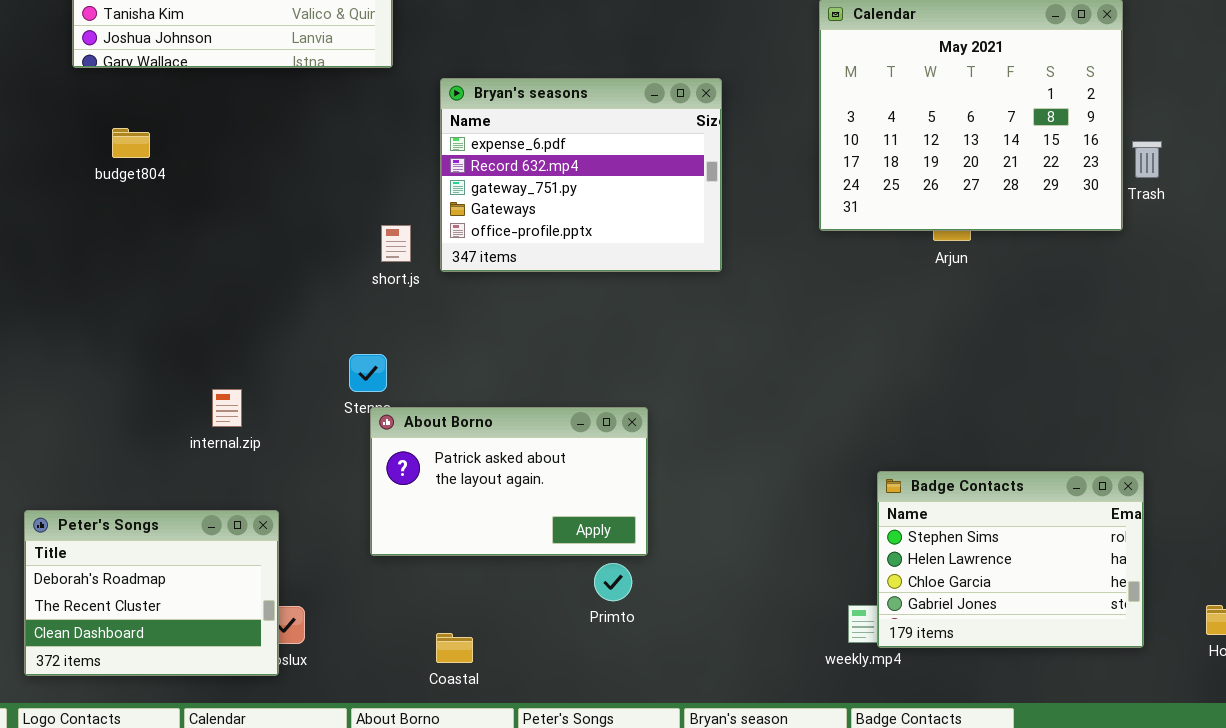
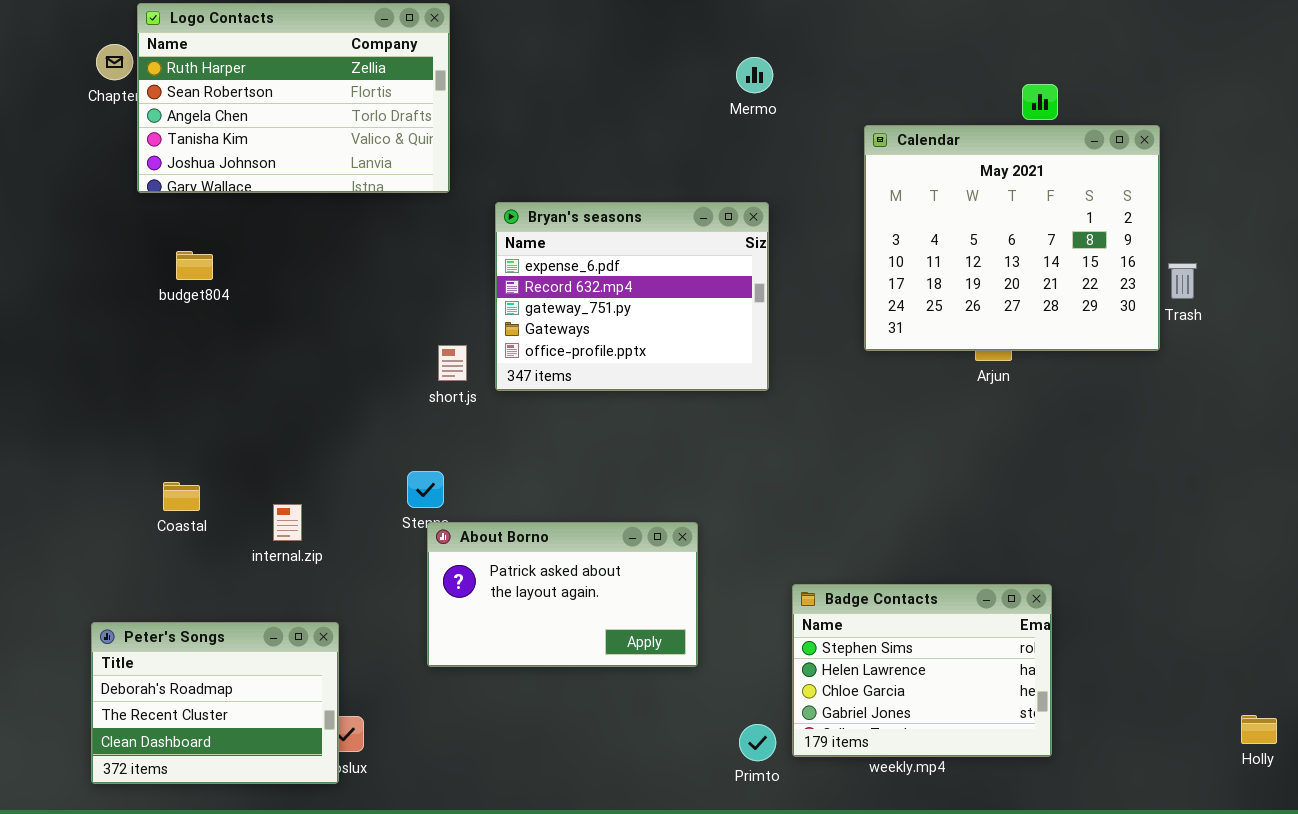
Badge Contacts: [877,471,1144,648] -> [792,584,1052,757], moved
Primto: [594,563,632,601] -> [739,724,776,761], moved
Coastal: [436,633,473,663] -> [163,482,200,511], moved

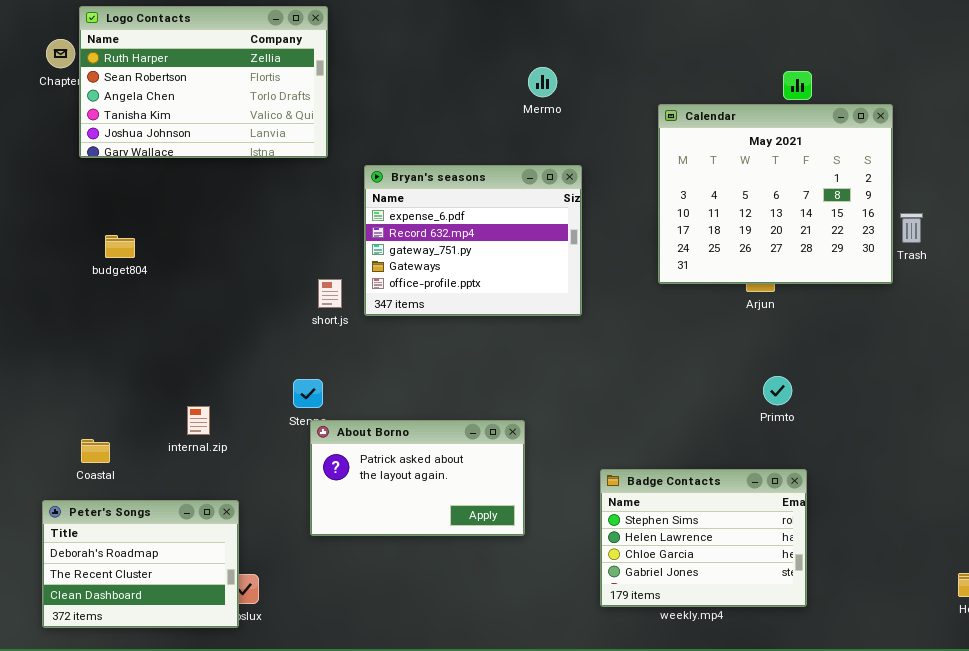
Mermo: [736,57,773,93] -> [528,67,557,97], moved
budget804: [176,251,213,280] -> [105,235,135,258], moved
Coastal: [163,482,200,511] -> [81,439,110,463], moved
Primto: [739,724,776,761] -> [763,376,792,405], moved

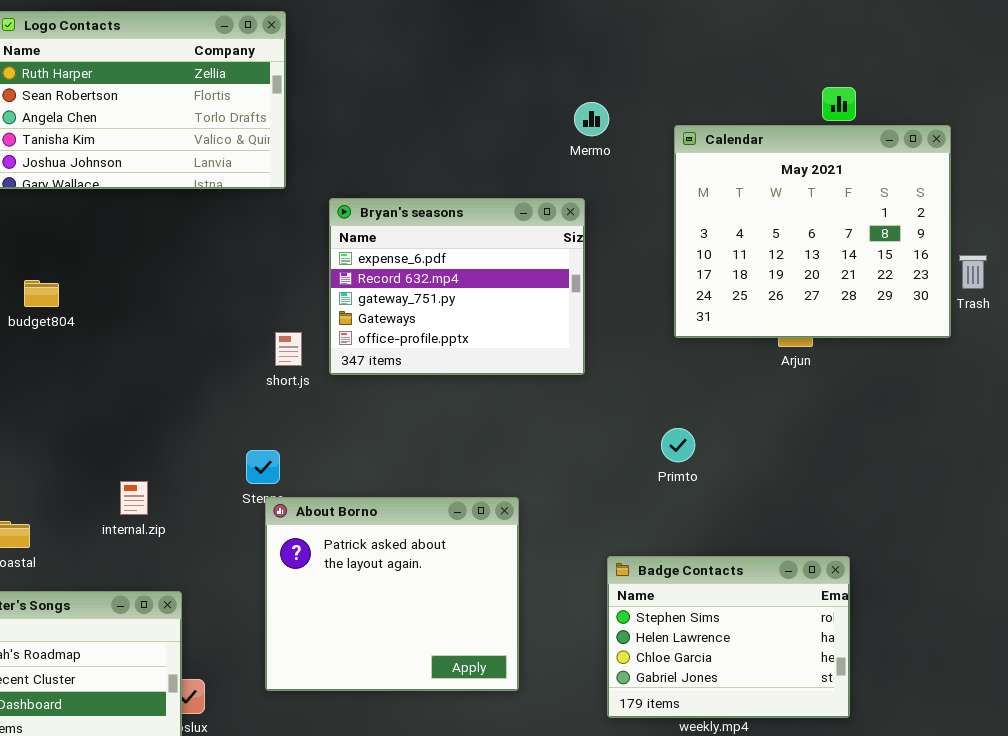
Mermo: [528,67,557,97] -> [574,102,609,136], moved
Primto: [763,376,792,405] -> [661,428,695,462], moved
About Borno: [310,420,525,536] -> [265,497,519,691], resized

